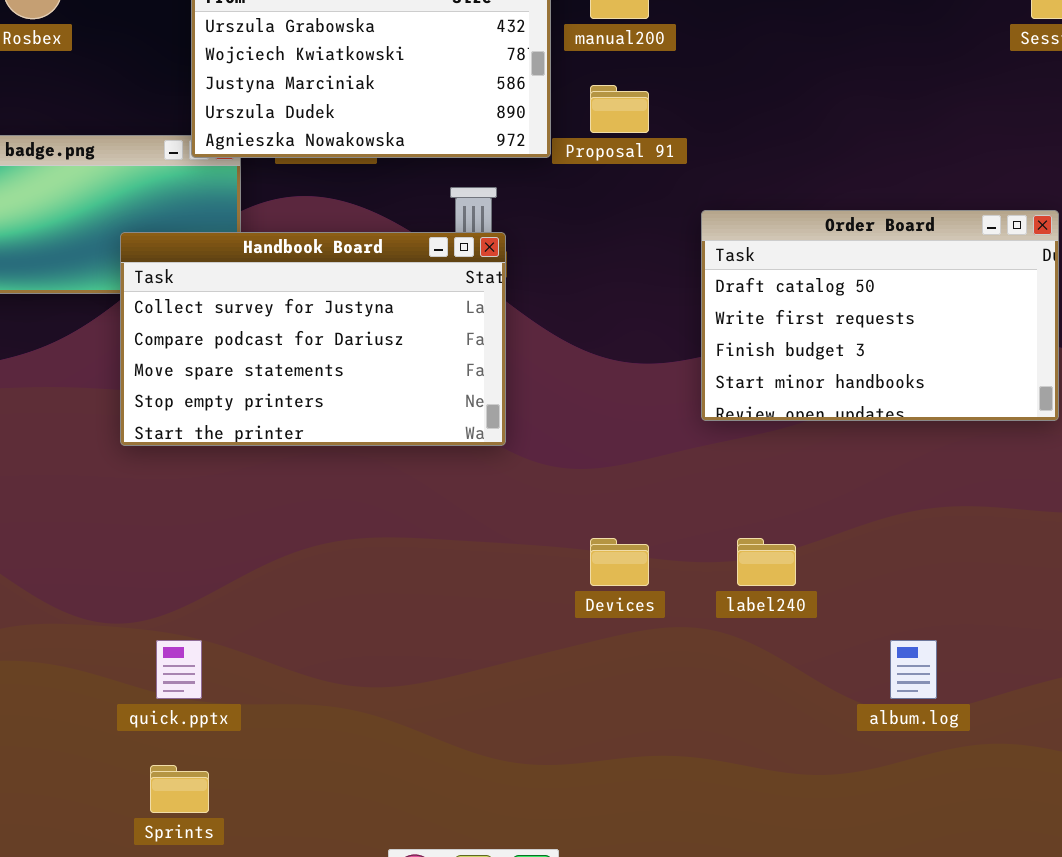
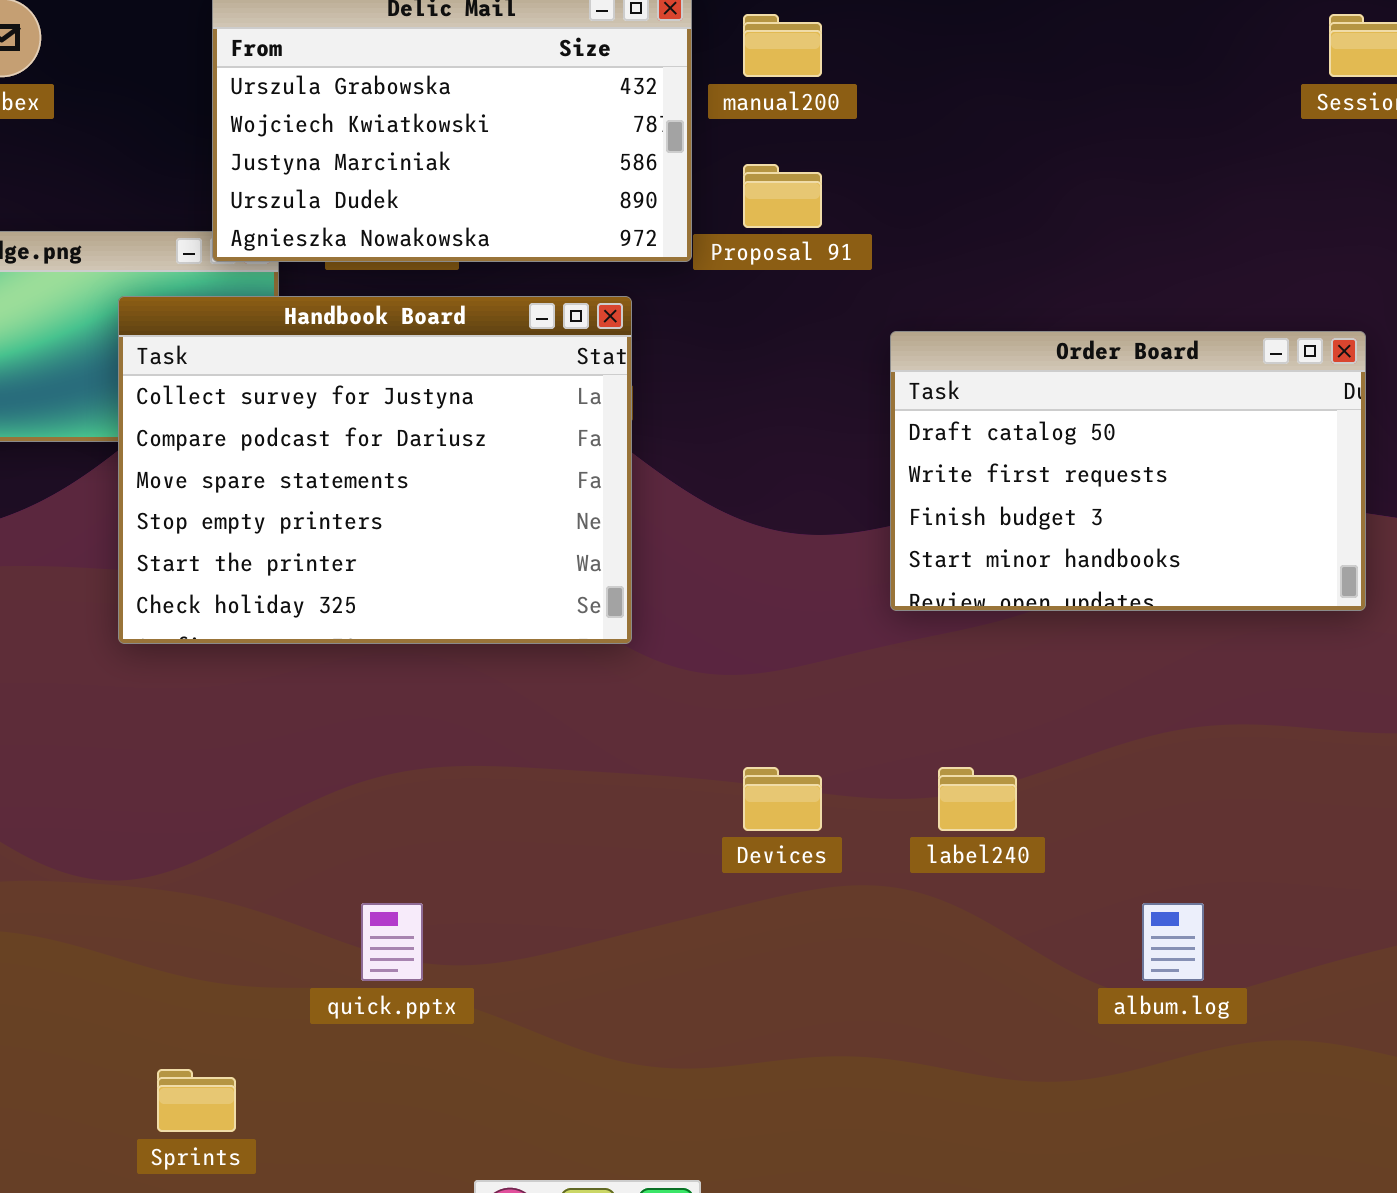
Handbook Board: [120,232,506,446] -> [118,296,632,644], resized
quick.pptx: [156,640,202,699] -> [361,903,423,981], moved

